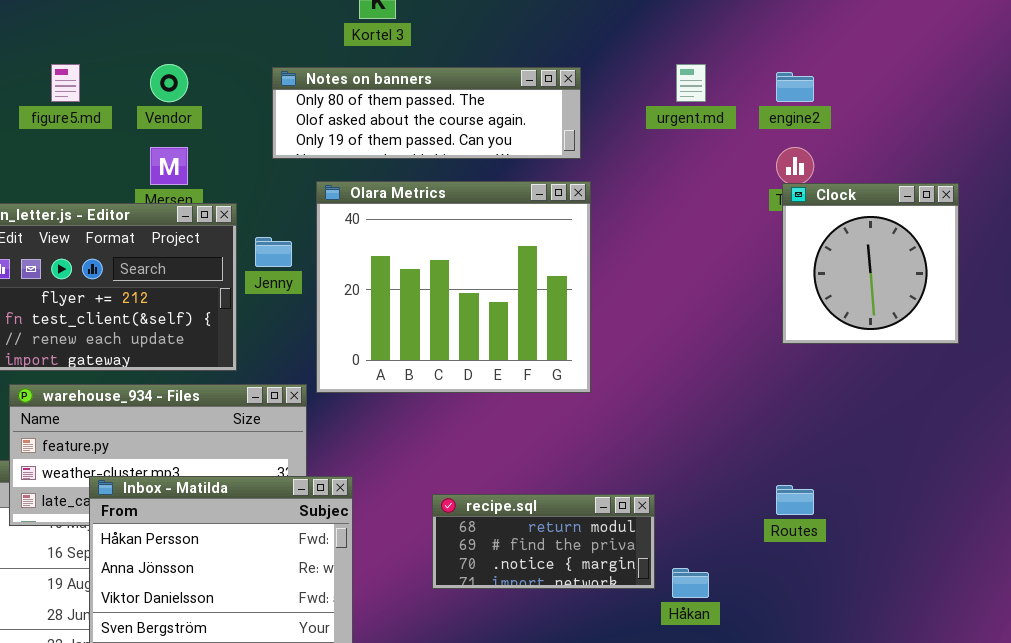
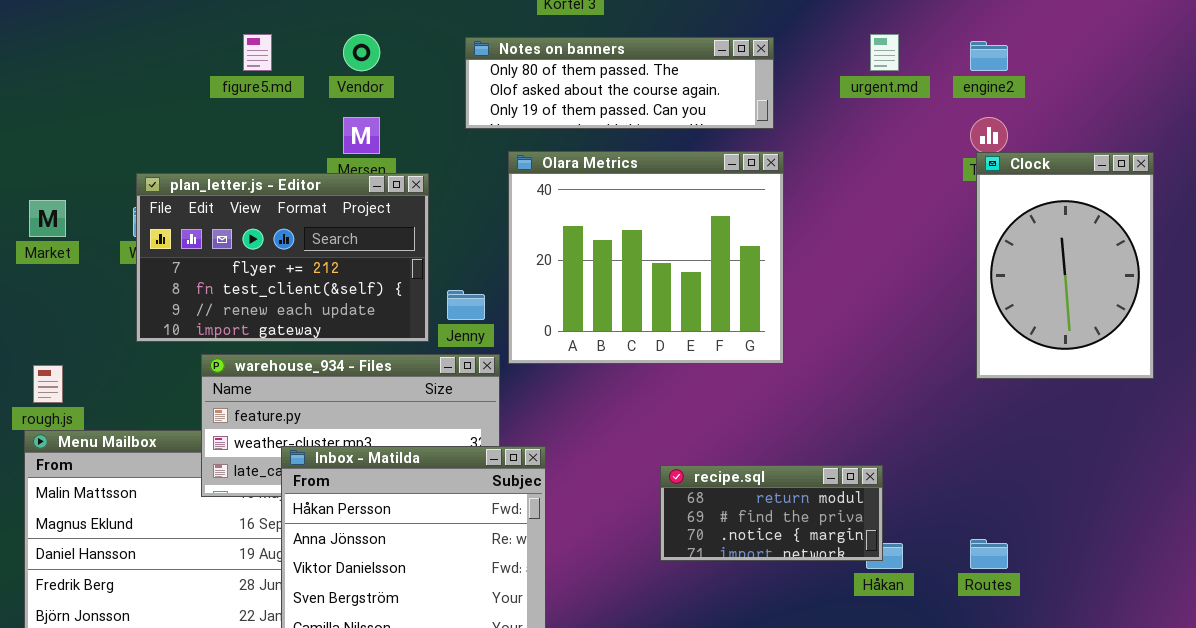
Clock: [782,183,959,344] -> [976,152,1154,379], resized
Jenny: [255,237,292,267] -> [447,290,485,320], moved
Routes: [776,485,814,515] -> [970,539,1008,569], moved
recipe.sql: [432,494,655,589] -> [660,465,883,561], moved

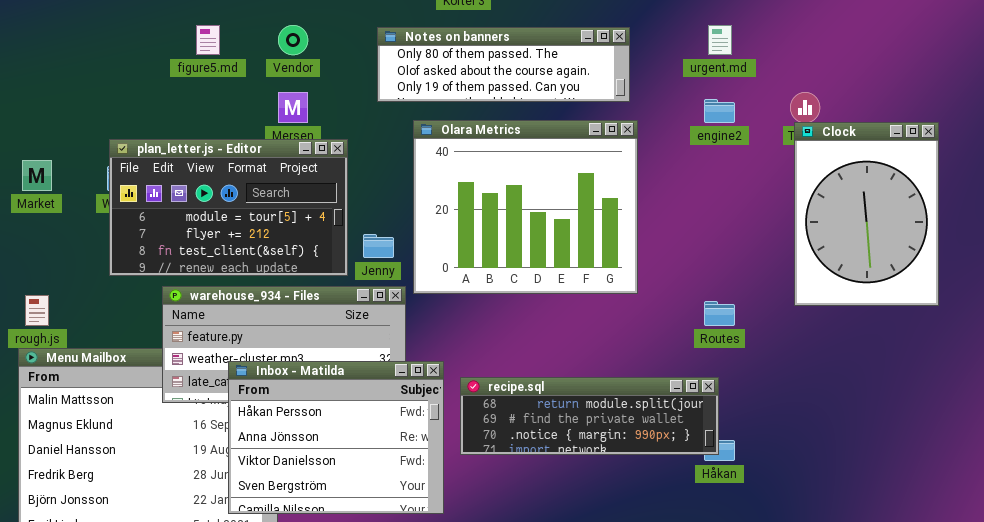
engine2: [970,41,1008,71] -> [704,99,735,123], moved
plan_letter.js - Editor: [136,173,429,342] -> [109,139,348,276], scrolled up 1 row
recipe.sql: [660,465,883,561] -> [460,377,719,455], resized
Routes: [970,539,1008,569] -> [704,301,735,326], moved

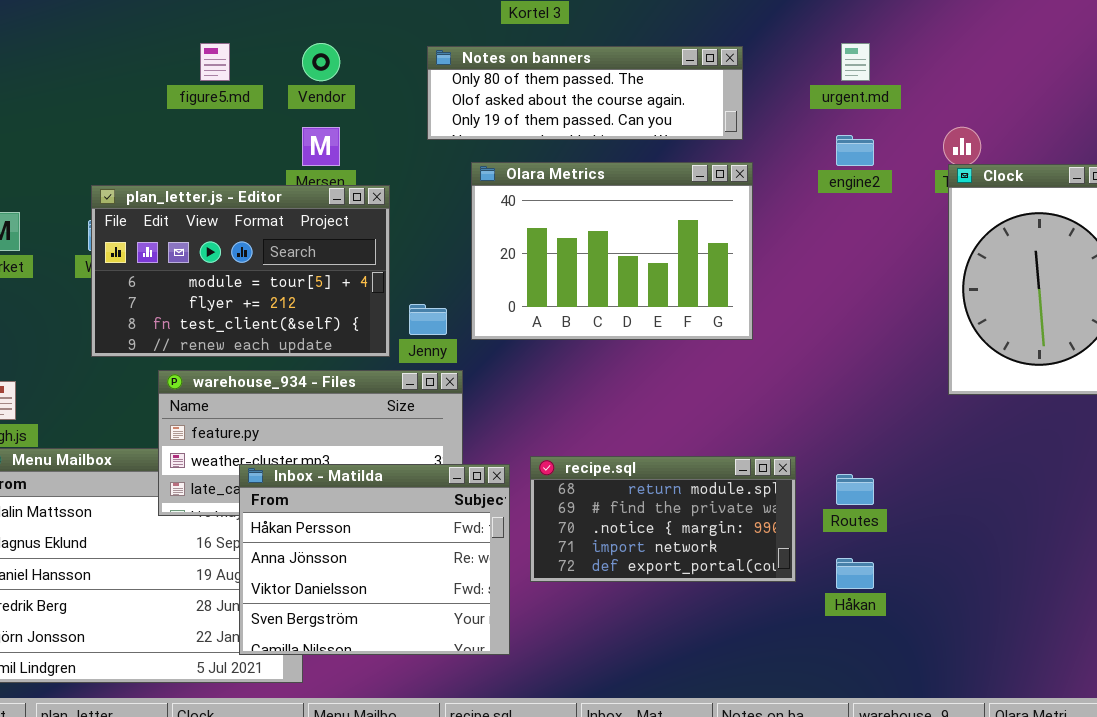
Olara Metrics: [413,120,638,294] -> [471,162,753,340], resized
Routes: [704,301,735,326] -> [836,474,874,505], moved
recipe.sql: [460,377,719,455] -> [530,456,796,582], resized

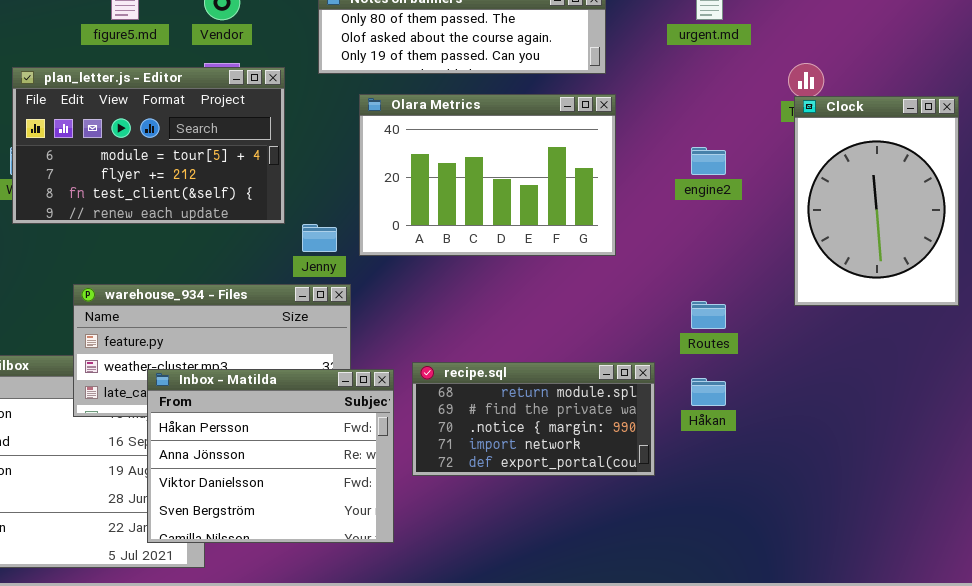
engine2: [836,135,874,166] -> [691,147,726,175], moved
plan_letter.js - Editor: [91,185,390,357] -> [12,67,285,224], moved
Routes: [836,474,874,505] -> [691,301,726,329], moved
Håkan: [836,558,874,589] -> [691,378,726,406], moved

